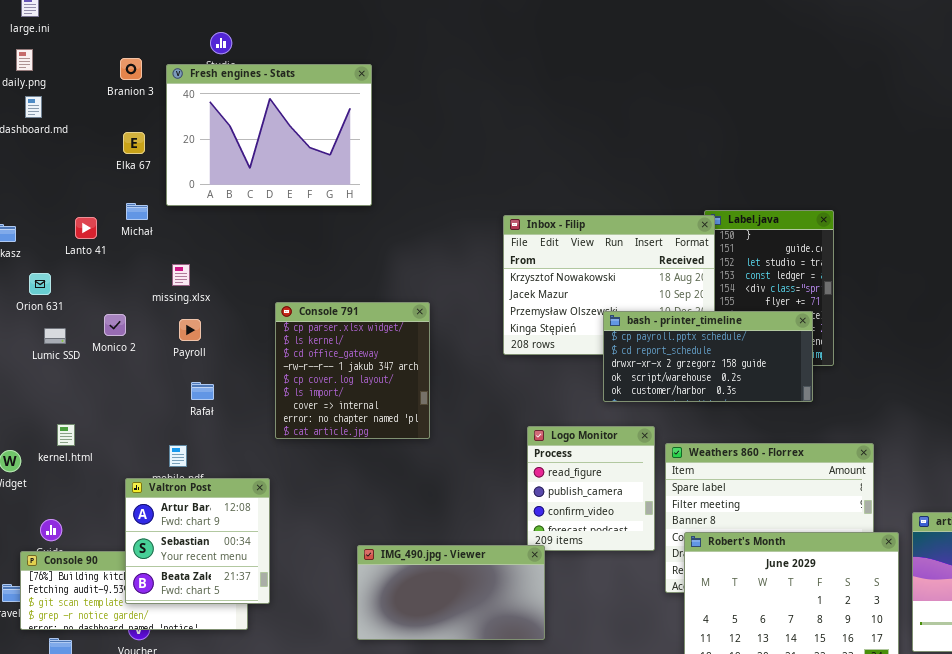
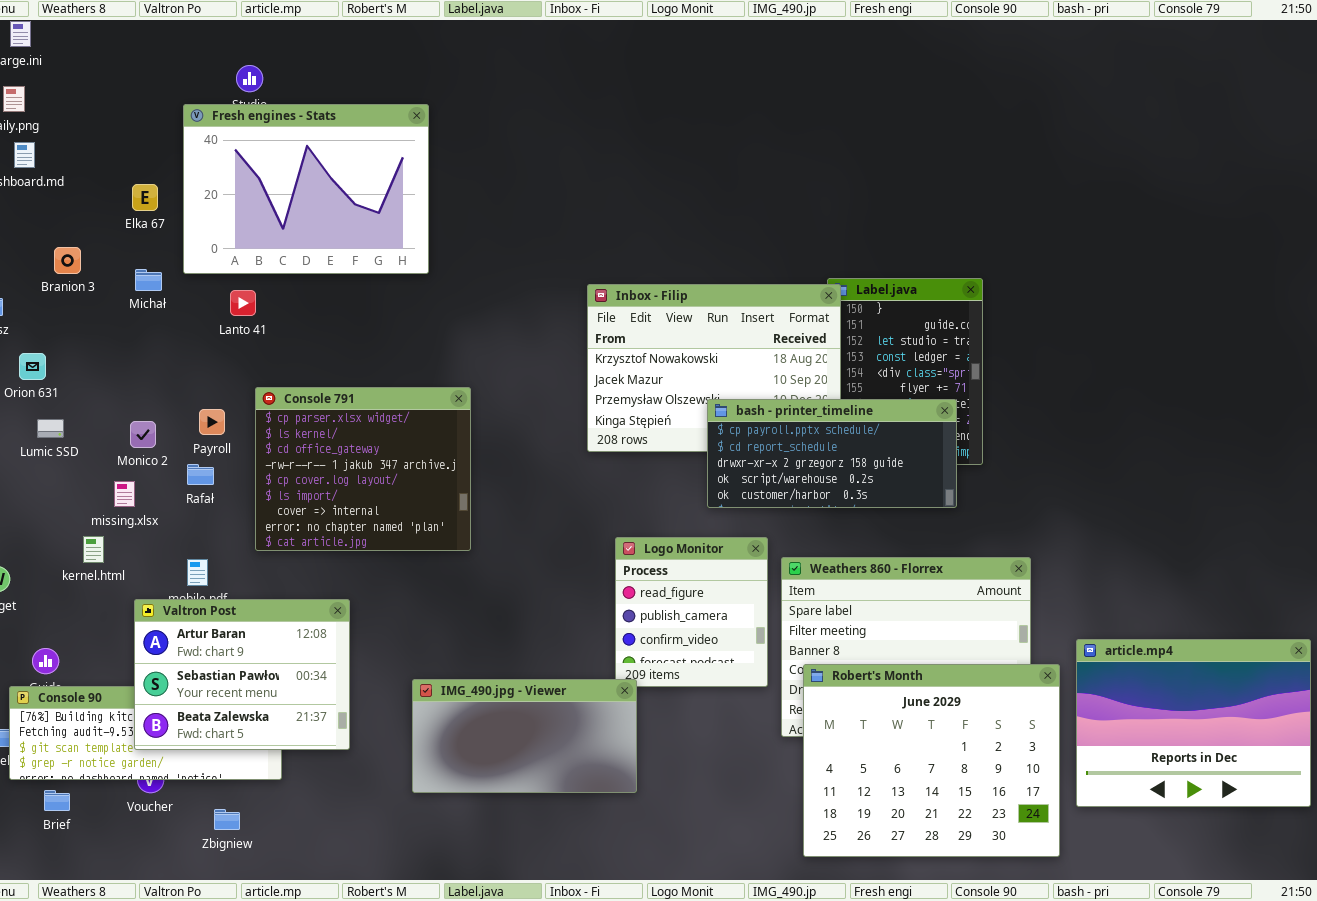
Branion 3: [120,58,142,80] -> [54,247,81,274], moved
Lanto 41: [75,217,97,239] -> [230,290,256,316], moved
missing.xlsx: [172,264,190,286] -> [114,481,135,507], moved
Console 791: [275,302,430,439] -> [255,387,471,551], moved, resized
Monico 2: [104,314,126,336] -> [130,421,156,448], moved
Rafał: [191,382,214,400] -> [187,464,214,485], moved
kernel.html: [57,424,75,446] -> [83,536,104,563], moved
Valtron Post: [125,478,270,604] -> [134,599,350,750], resized

